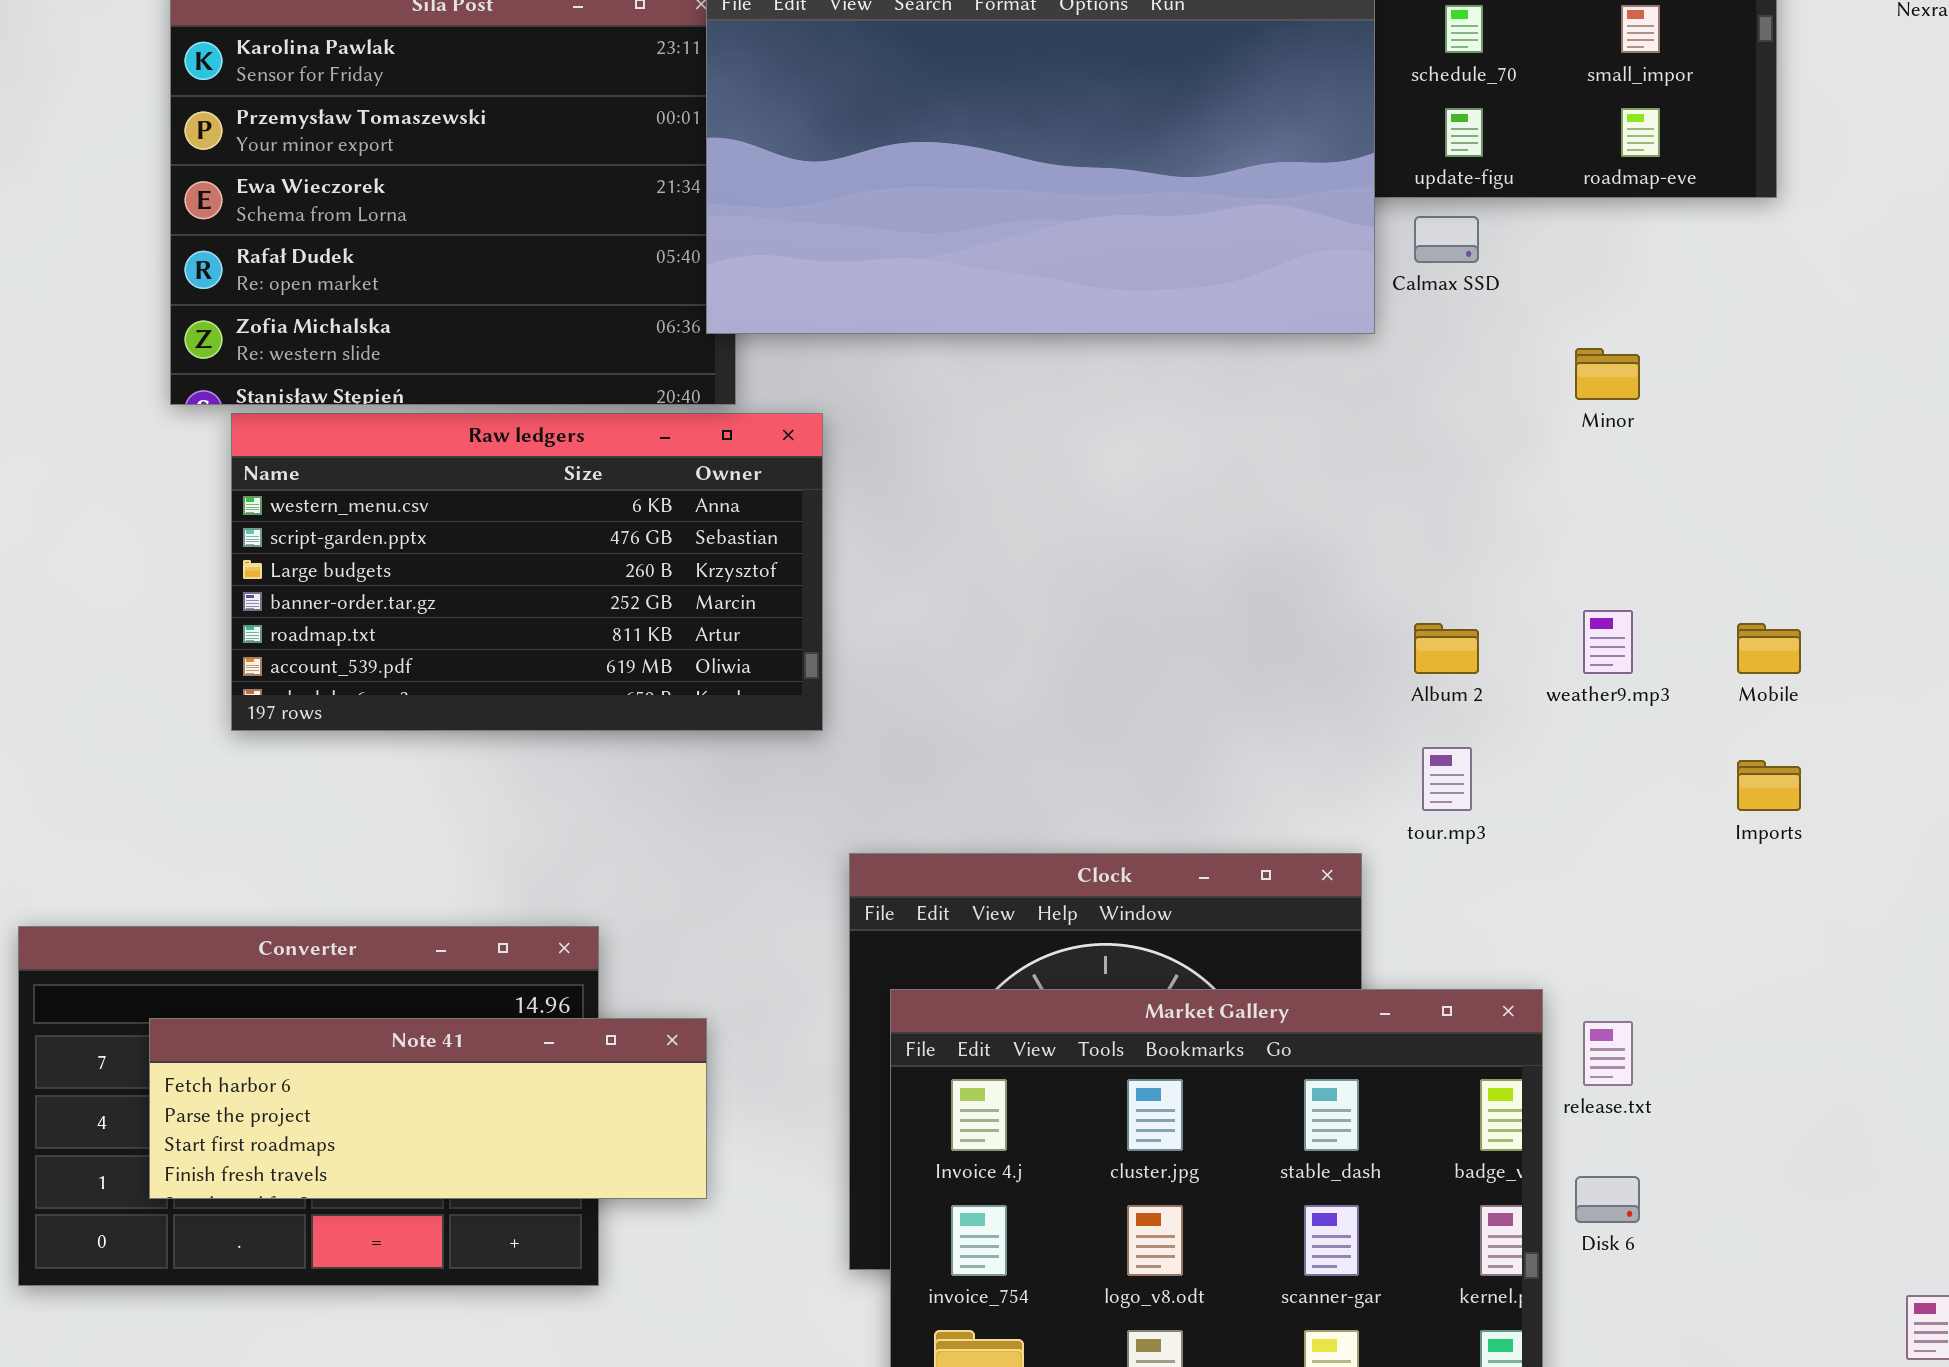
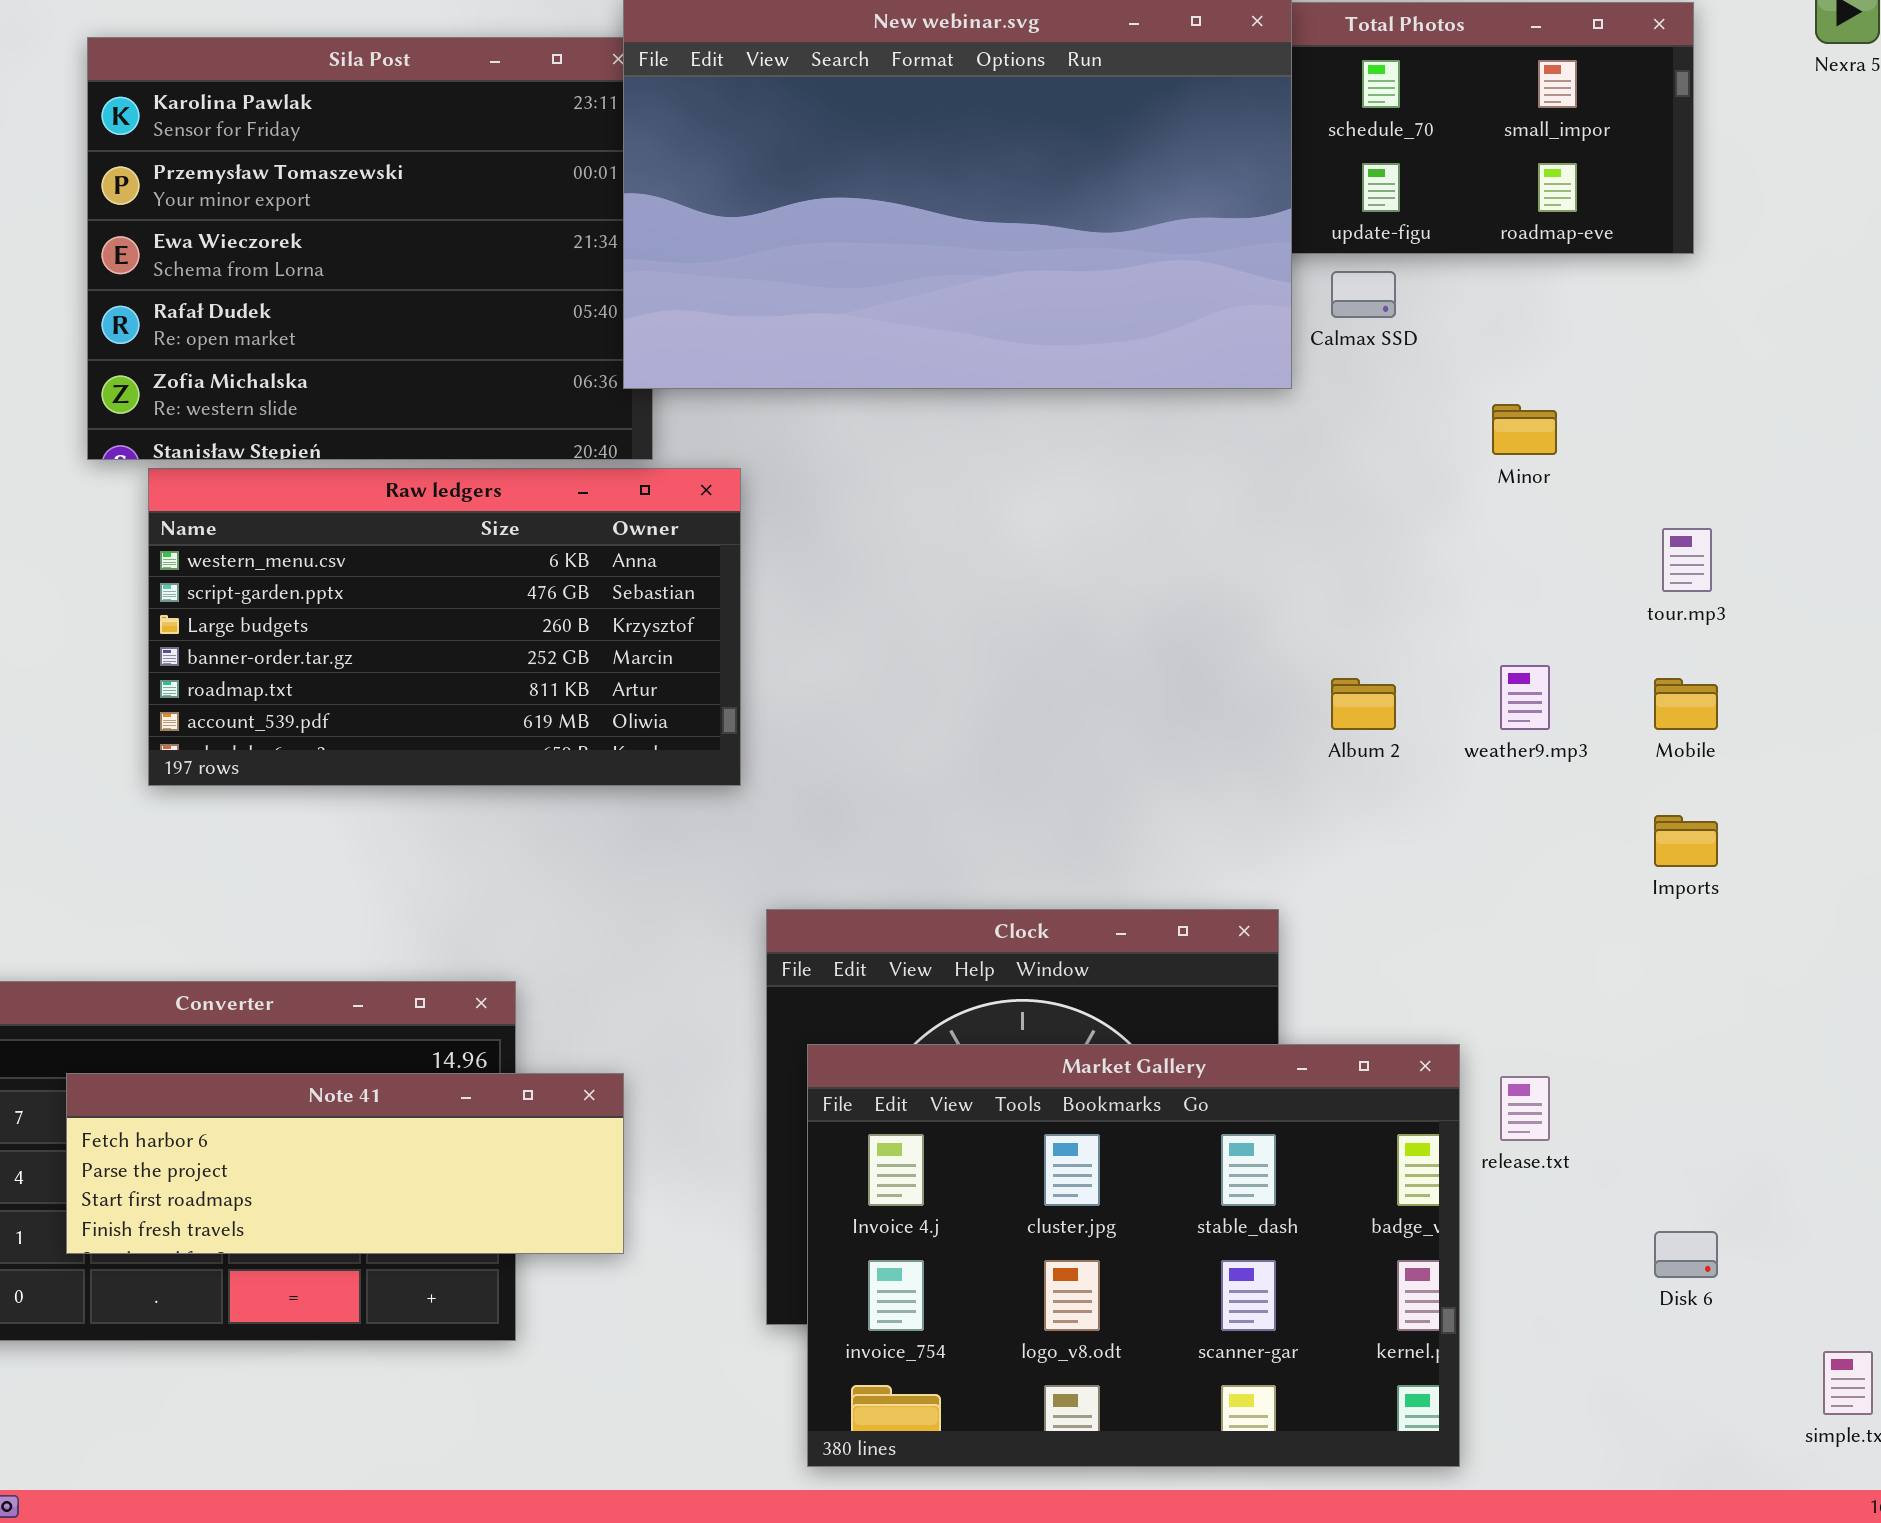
tour.mp3: [1422,747,1472,811] -> [1662,528,1712,592], moved
Disk 6: [1575,1176,1640,1223] -> [1654,1231,1718,1278], moved

